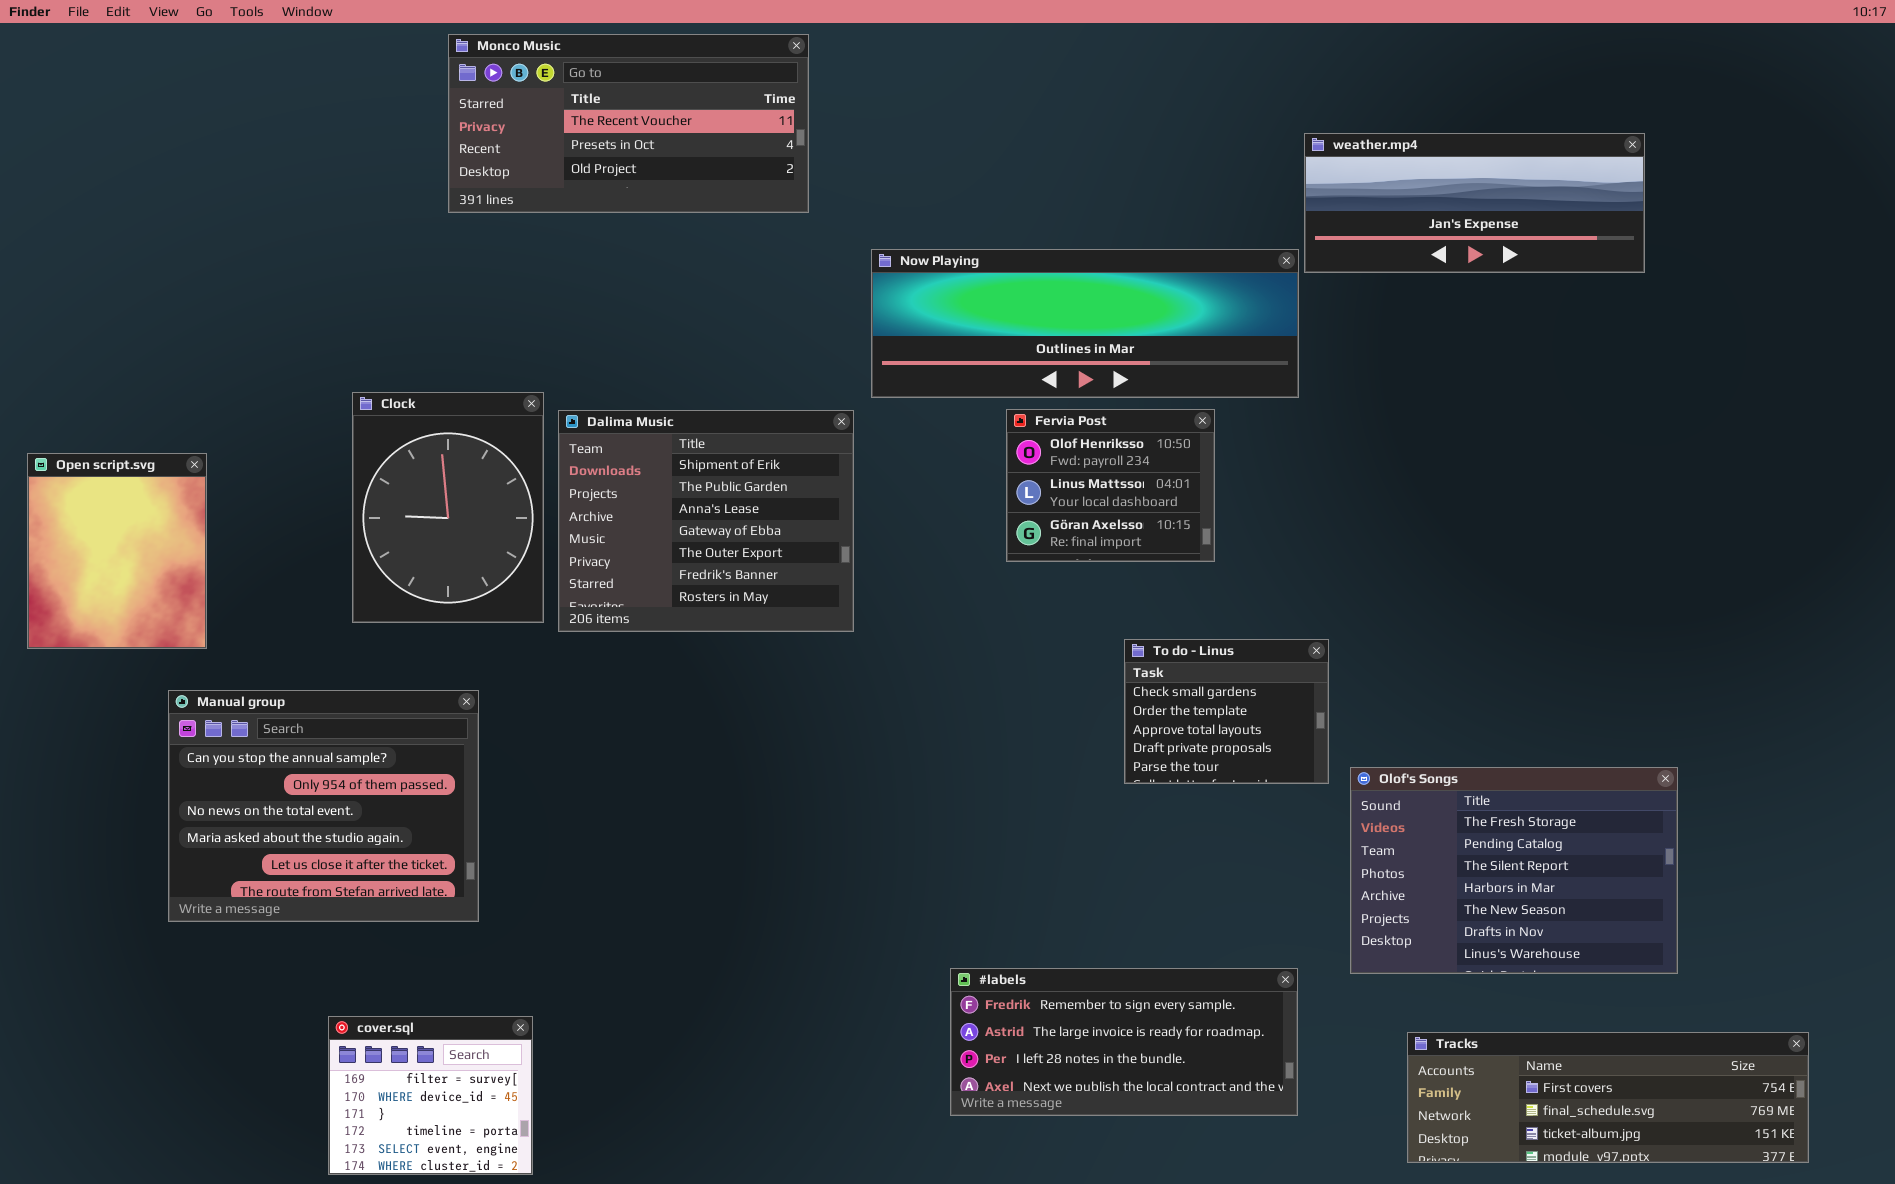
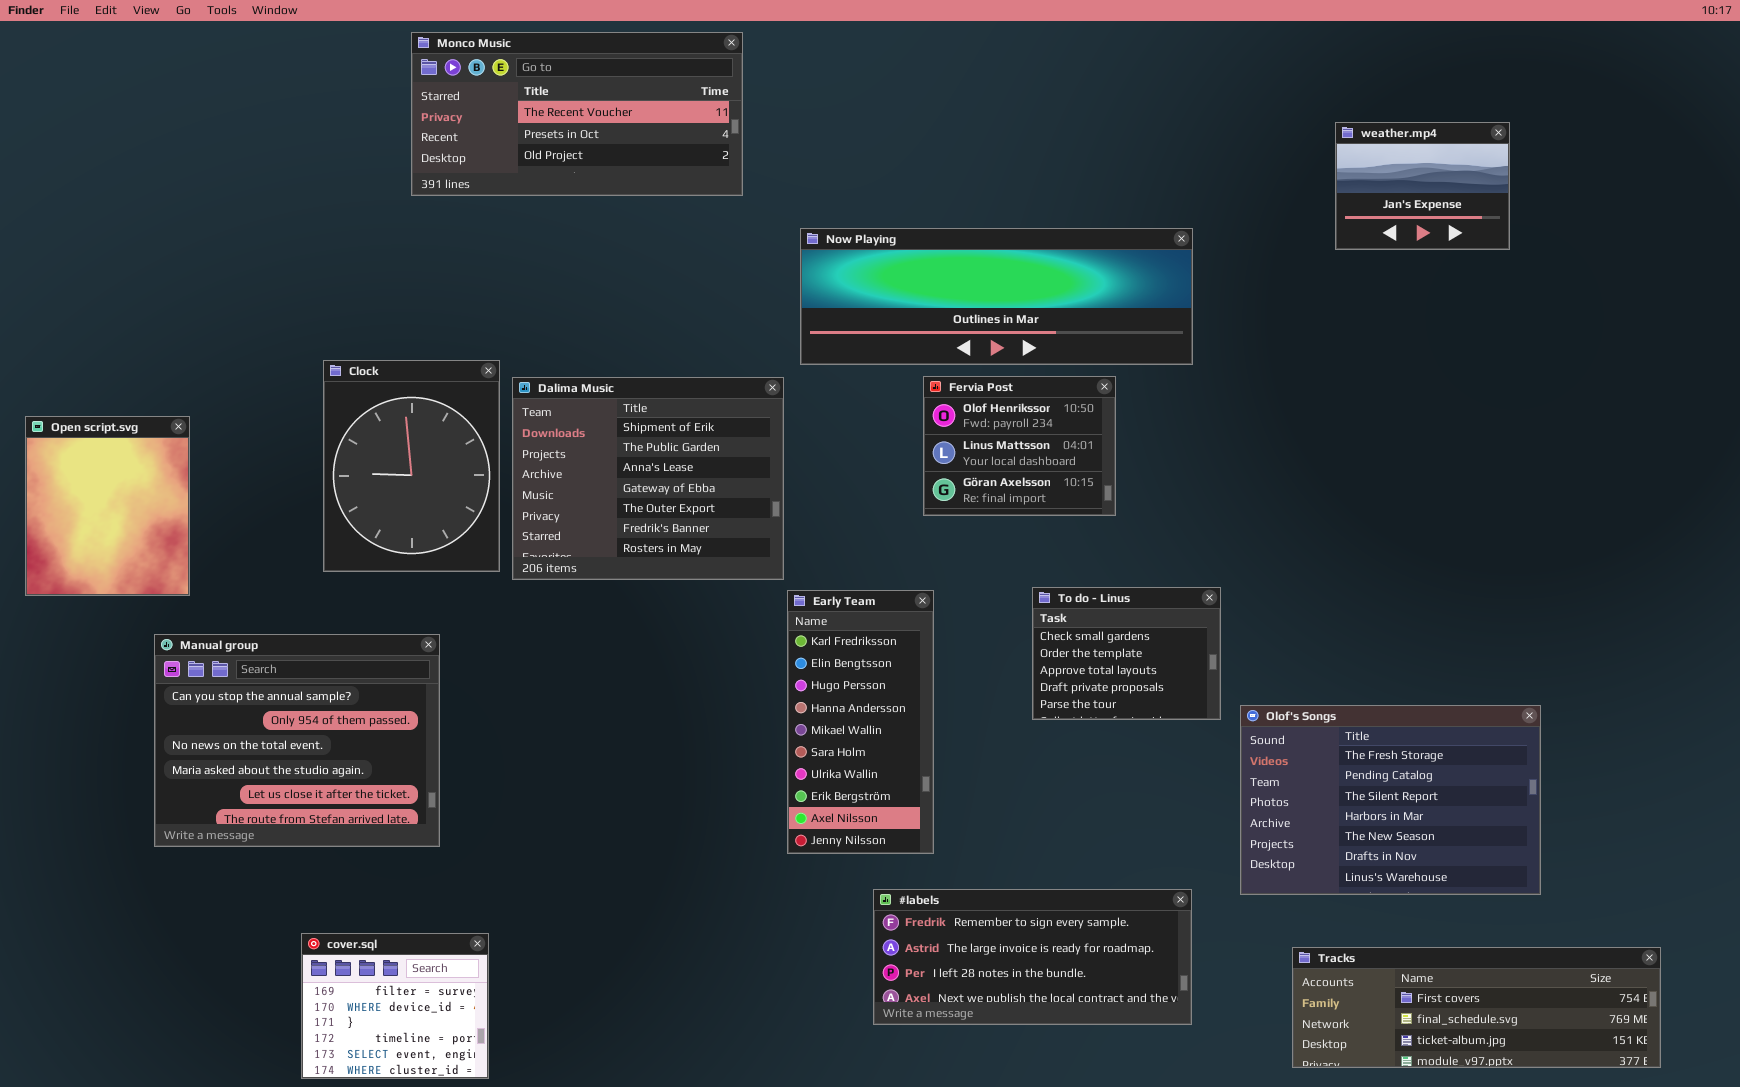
weather.mp4: [1304,133,1645,273] -> [1335,122,1510,250], resized
Early Team: none -> [787,590,934,854], opened

